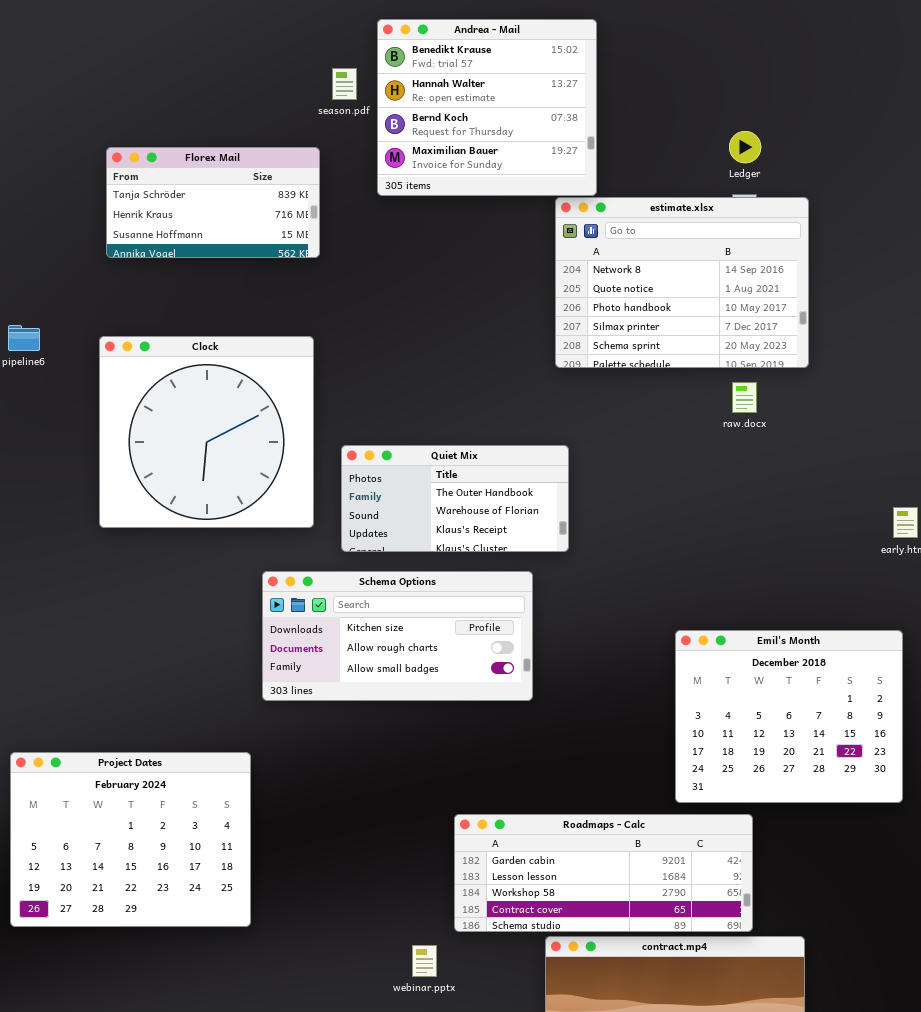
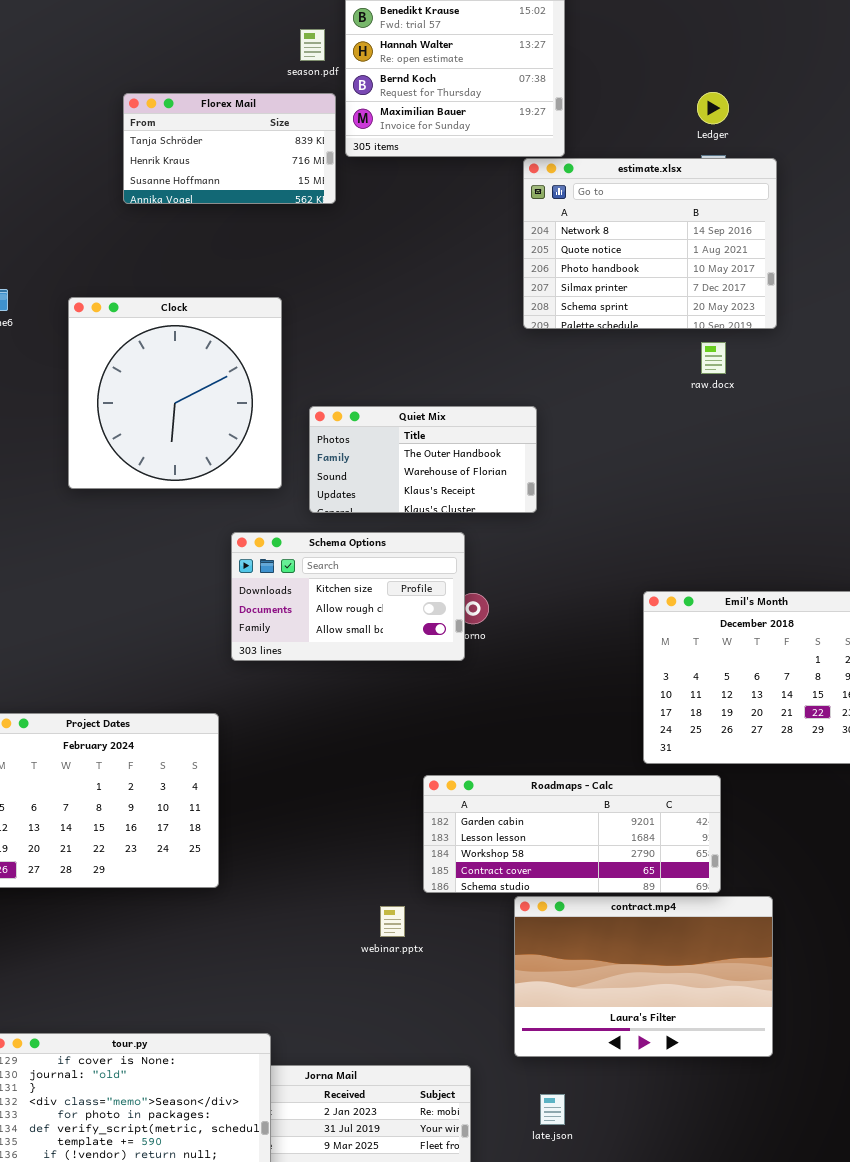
Florex Mail: [106,147,320,258] -> [123,93,336,204], moved
Schema Options: [262,571,533,701] -> [231,532,465,661], resized

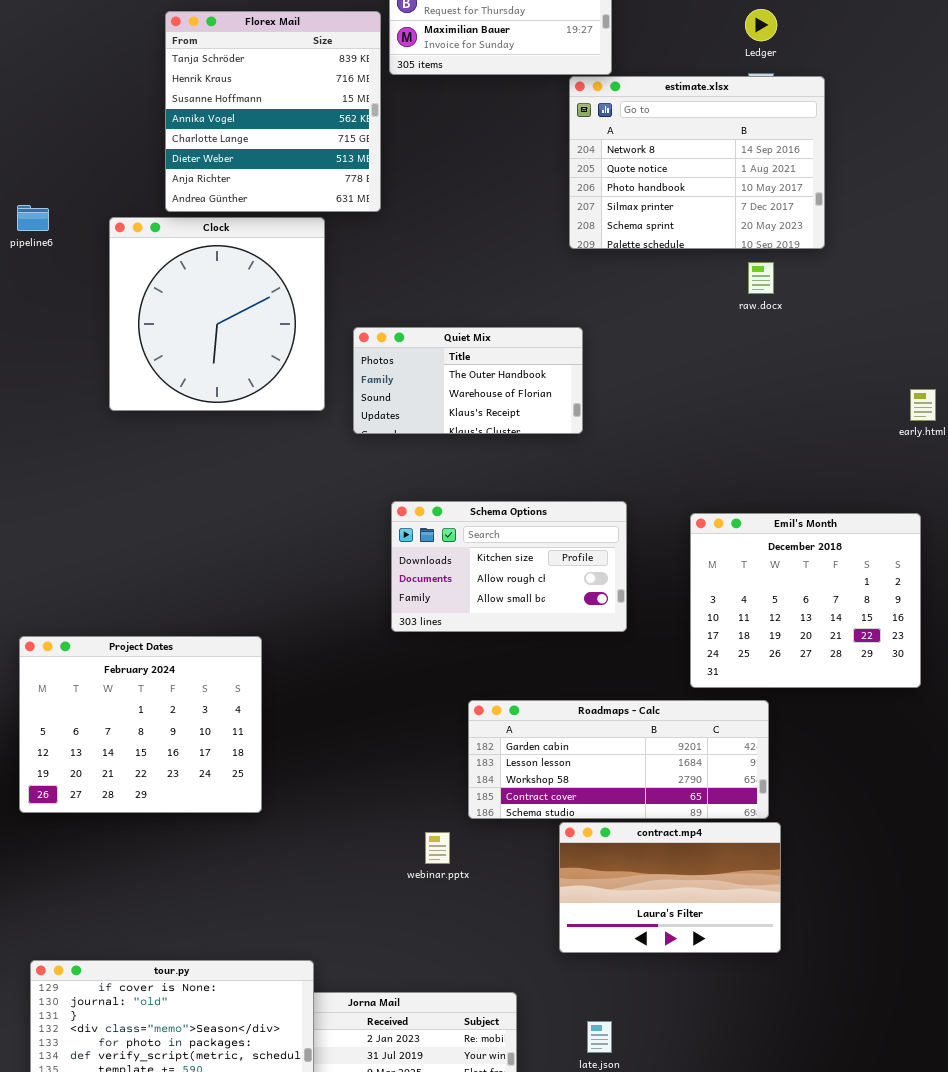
Florex Mail: [123,93,336,204] -> [165,11,381,212], resized
Schema Options: [231,532,465,661] -> [391,501,627,632], moved
contract.mp4: [514,896,773,1057] -> [559,822,781,953], resized

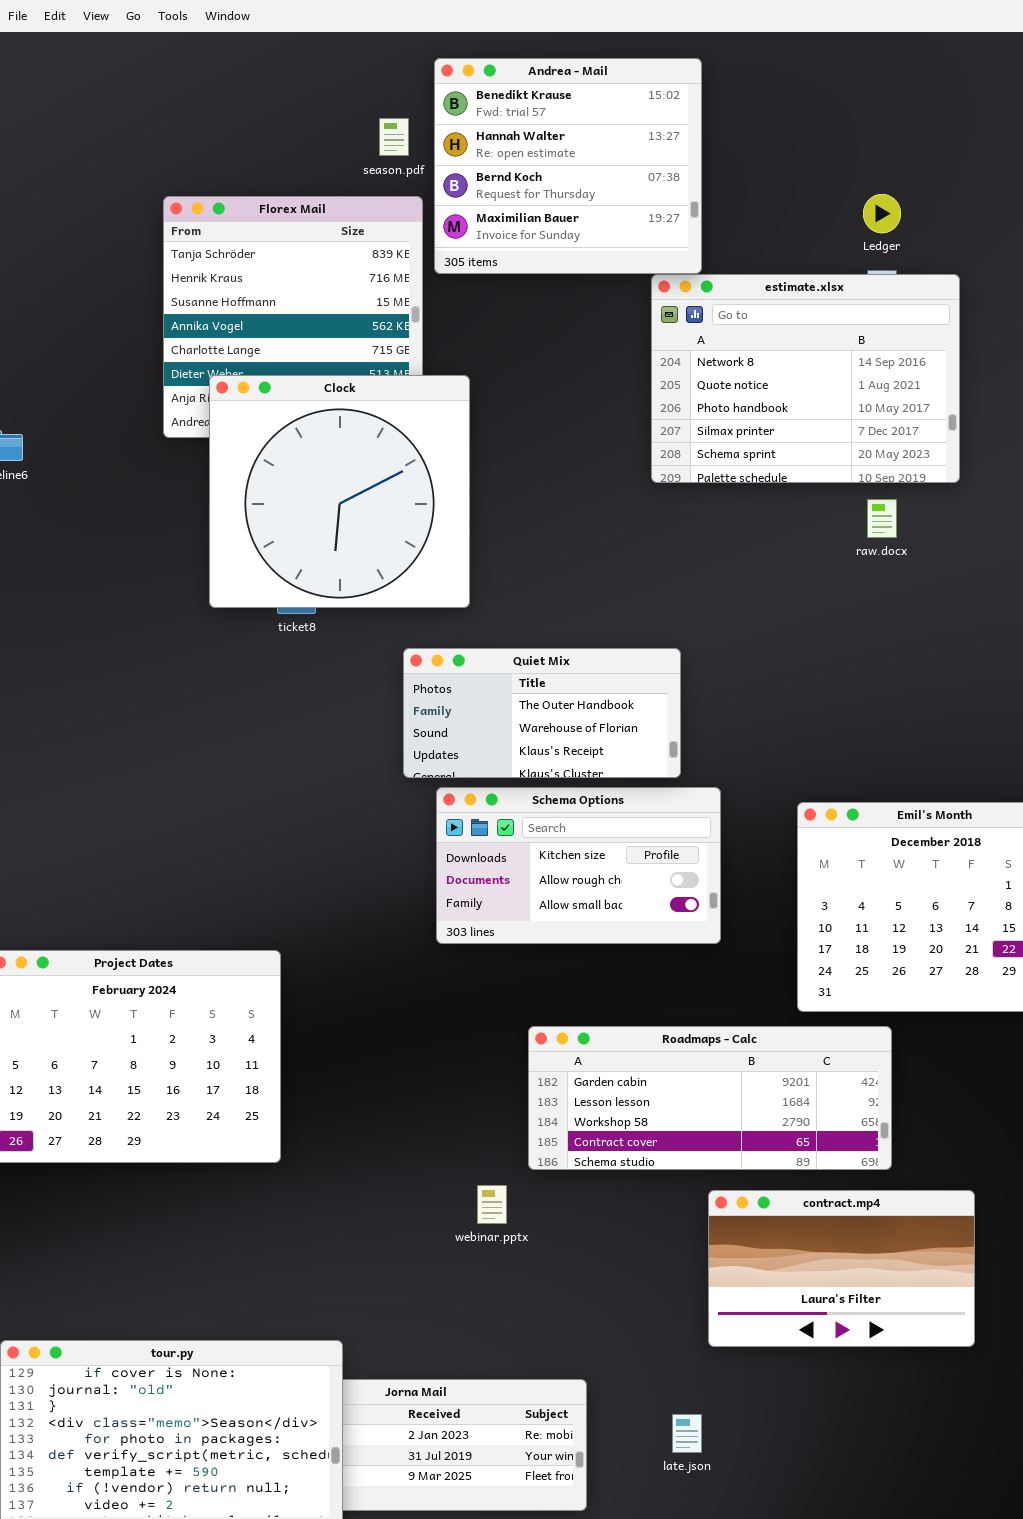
Clock: [109,217,325,411] -> [209,375,470,608], moved
Quiet Mix: [353,327,583,434] -> [403,648,681,778], moved
contract.mp4: [559,822,781,953] -> [708,1190,975,1347], moved

